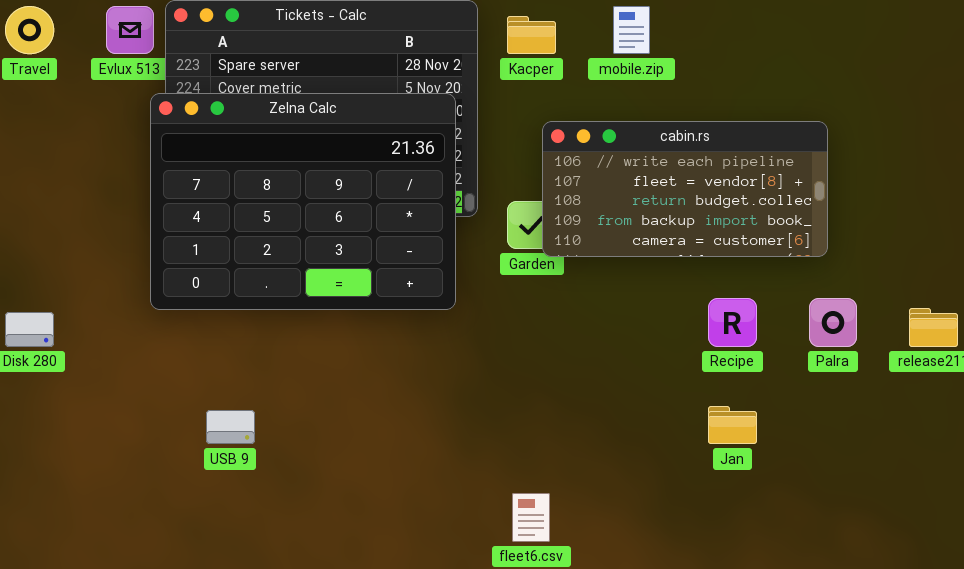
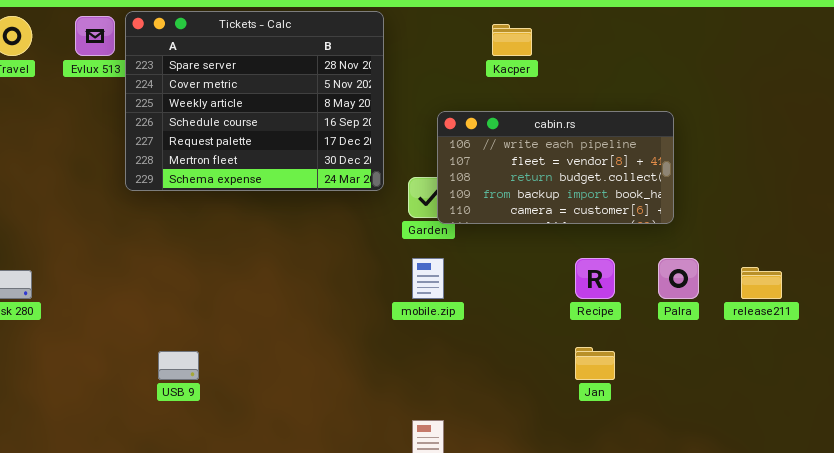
mobile.zip: [613,6,650,54] -> [412,258,444,299], moved
Kacper: [507,16,556,54] -> [492,24,532,56], moved
Zelna Calc: [150,93,456,310] -> none, closed

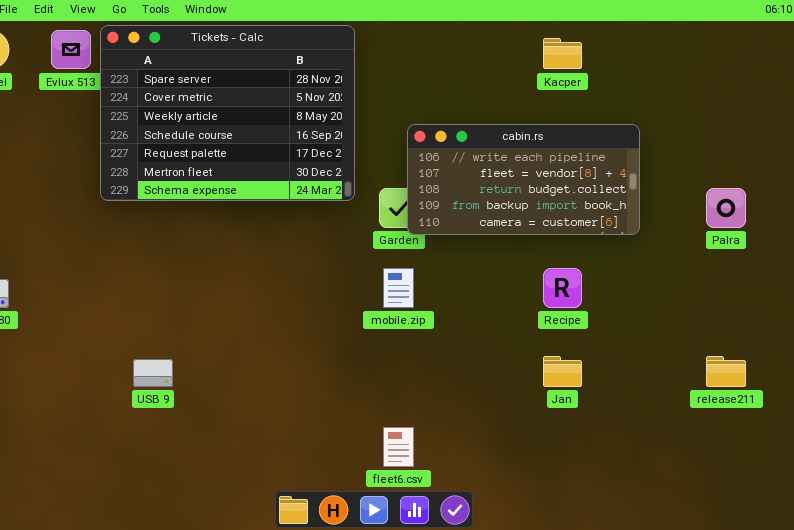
Kacper: [492,24,532,56] -> [543,38,582,69], moved
Palra: [658,258,699,299] -> [706,188,746,228], moved
release211: [741,267,782,299] -> [706,356,746,387], moved

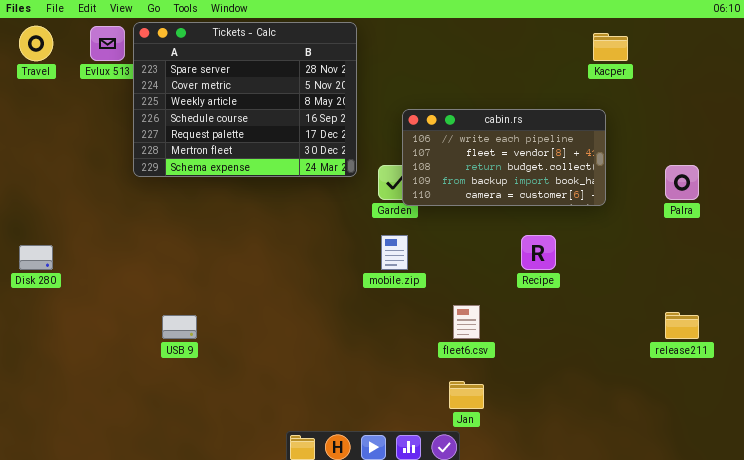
Kacper: [543,38,582,69] -> [593,33,628,61], moved
Jan: [543,356,582,387] -> [449,381,484,409], moved
fleet6.csv: [383,427,414,467] -> [453,305,480,339], moved

